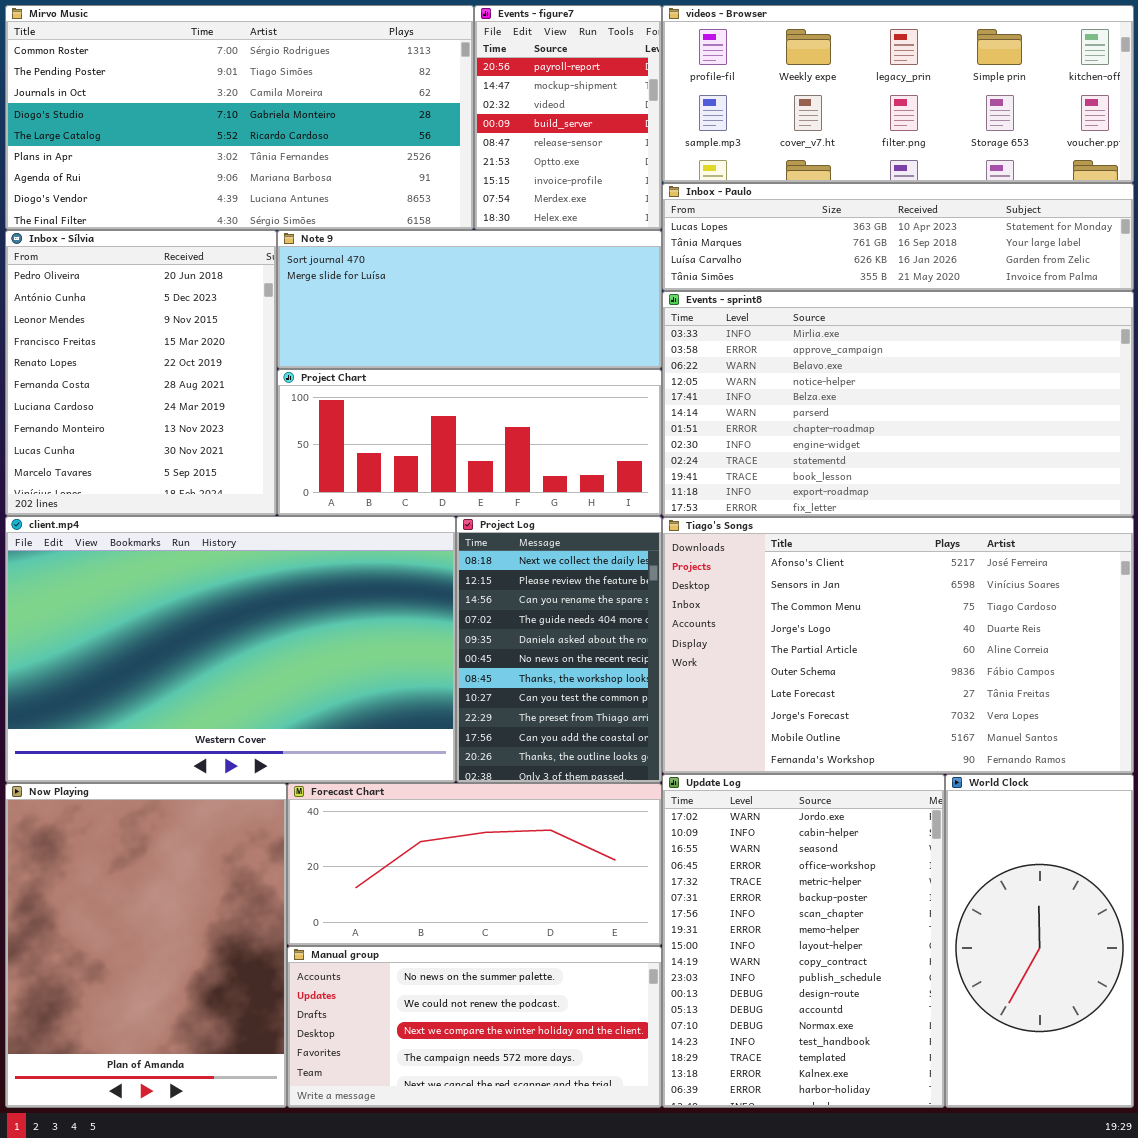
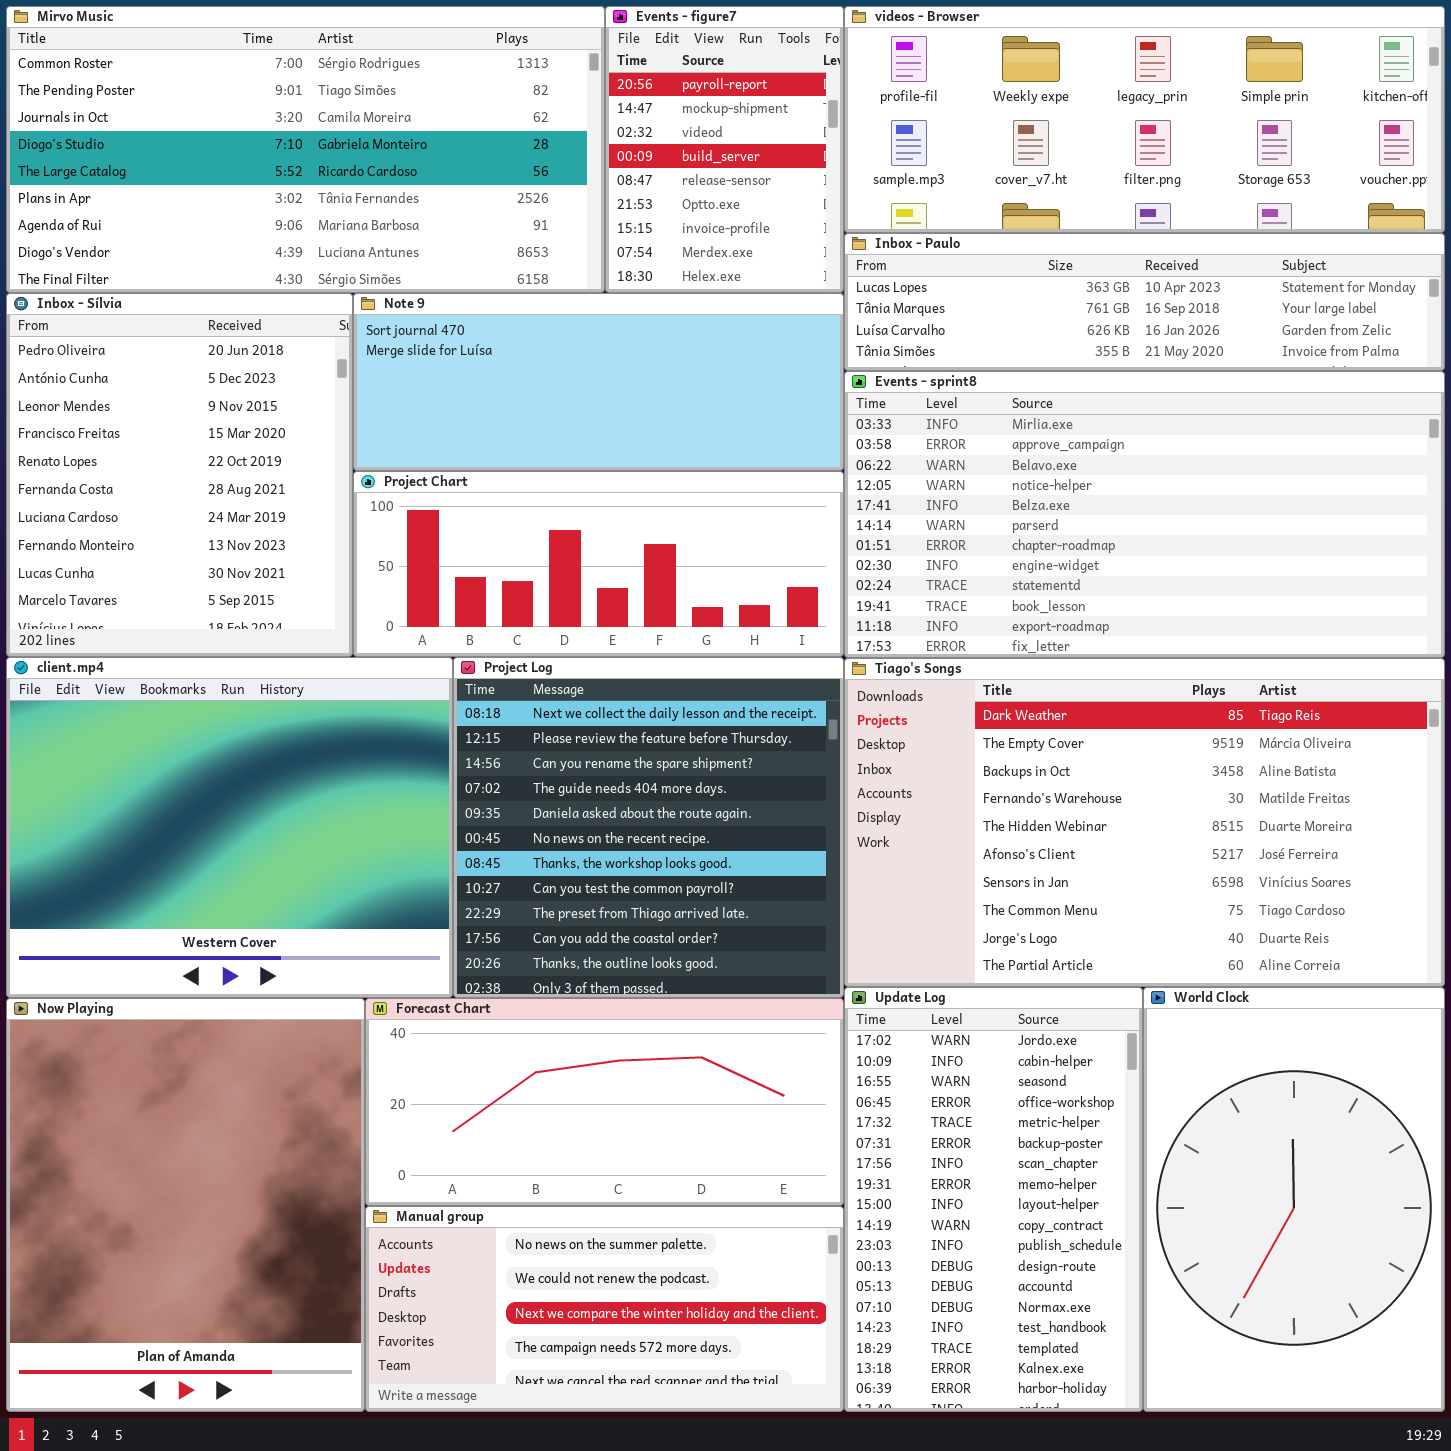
client.mp4: [5,516,456,783] -> [6,657,453,998], resized
Project Log: [456,516,662,783] -> [453,657,844,998], resized
Tiago's Songs: [662,517,1134,774] -> [844,658,1445,987], scrolled up 5 rows
Update Log: [662,774,945,1108] -> [844,987,1143,1412], resized
World Clock: [945,774,1134,1108] -> [1143,987,1445,1412], resized

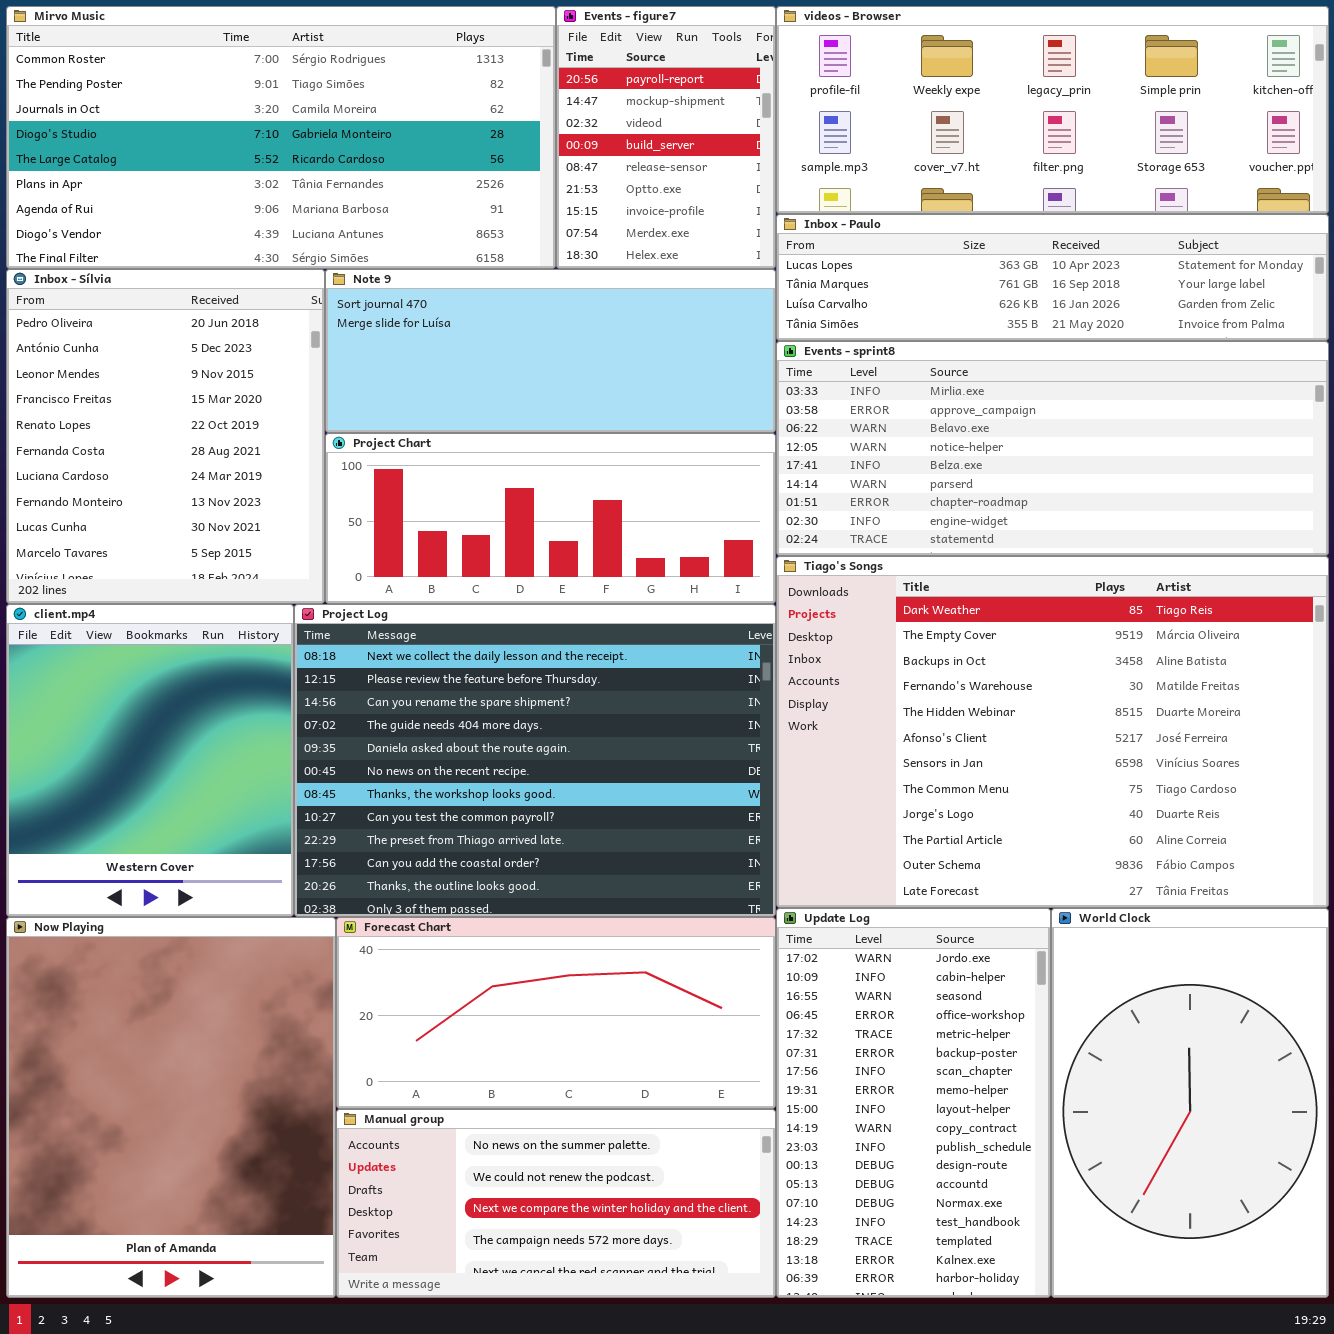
Events - sprint8: [844,371,1445,658] -> [776,341,1329,556], resized
client.mp4: [6,657,453,998] -> [6,604,294,917], resized
Project Log: [453,657,844,998] -> [294,604,776,917], resized
Tiago's Songs: [844,658,1445,987] -> [776,556,1329,908], resized

